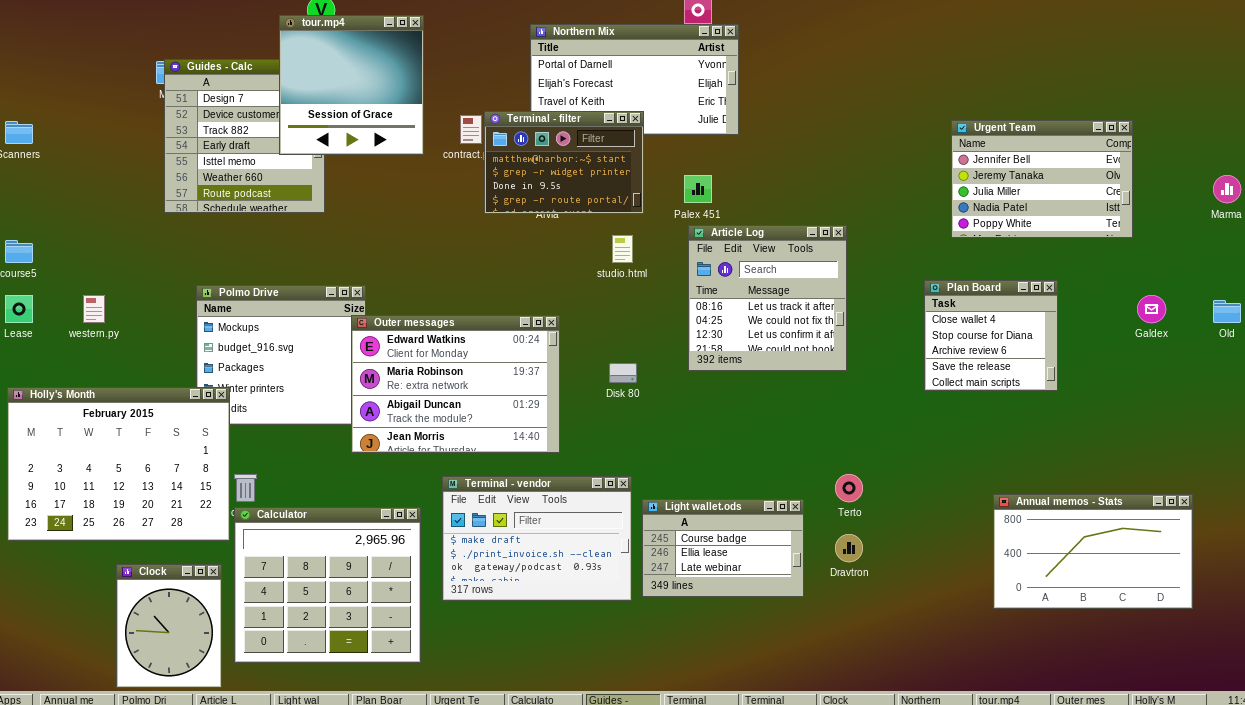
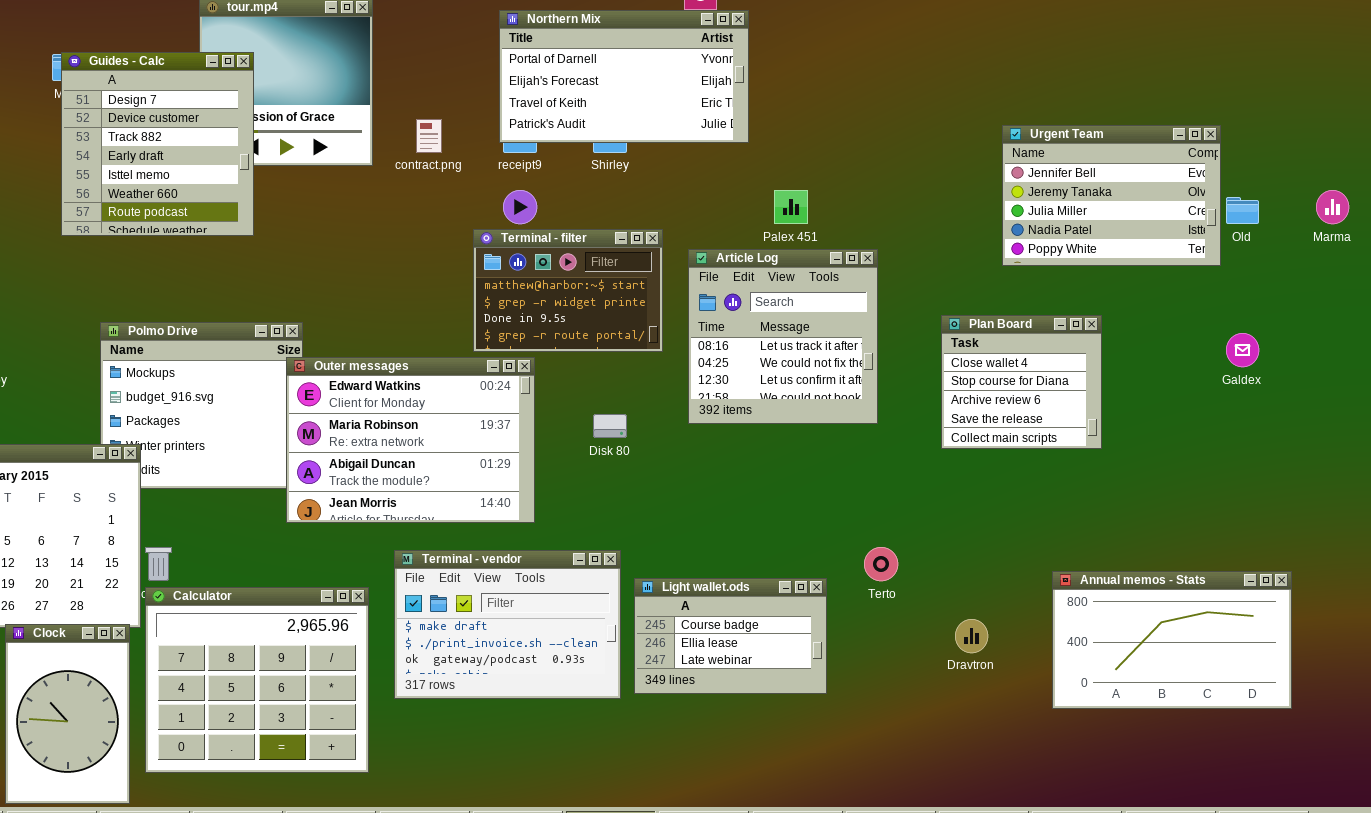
Guides - Calc: [164,59,325,213] -> [61,52,254,236], raised
Terminal - filter: [484,111,644,214] -> [473,229,663,352], moved
Palex 451: [684,175,712,203] -> [774,190,808,224], moved
Plan Board: [924,280,1058,391] -> [941,315,1102,449], moved
Old: [1213,300,1241,323] -> [1226,197,1259,224], moved
Dravtron: [835,534,863,562] -> [955,619,988,653], moved
Clock: [116,564,222,688] -> [5,624,130,804], resized

